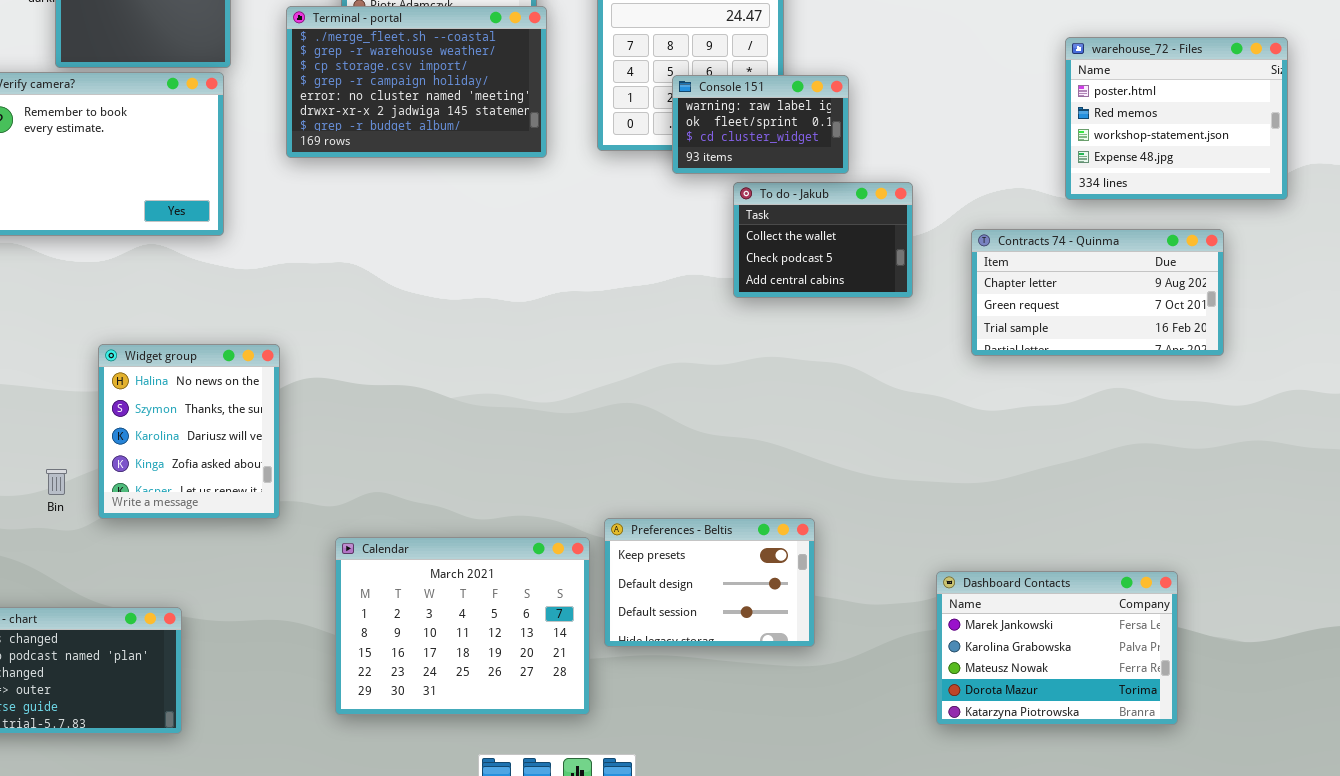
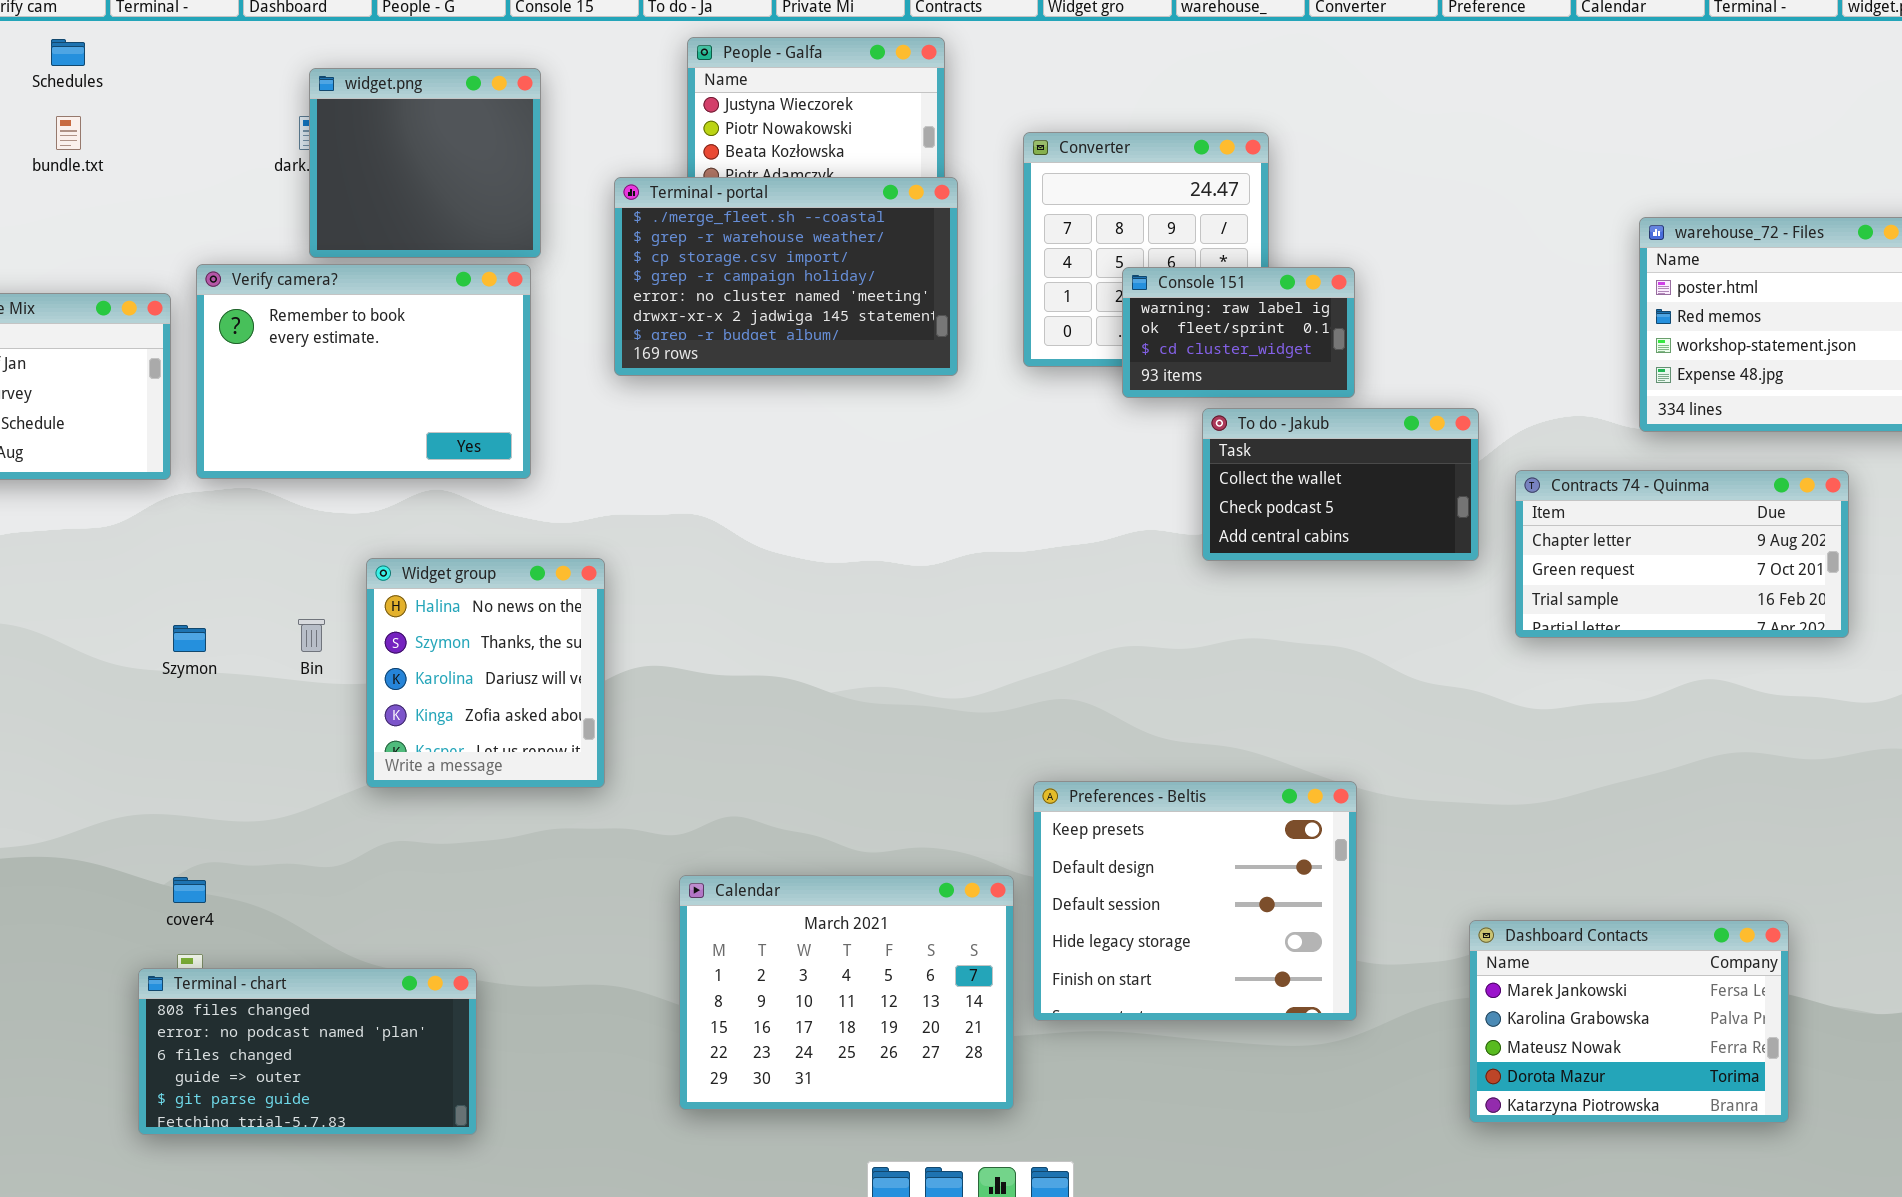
To do - Jakub: [733,182,913,298] -> [1202,408,1479,561], resized
Widget group: [98,344,280,519] -> [366,558,605,788], moved
Bin: [46,469,67,495] -> [298,619,325,652], moved
Preferences - Beltis: [604,518,815,647] -> [1033,781,1357,1021], resized

